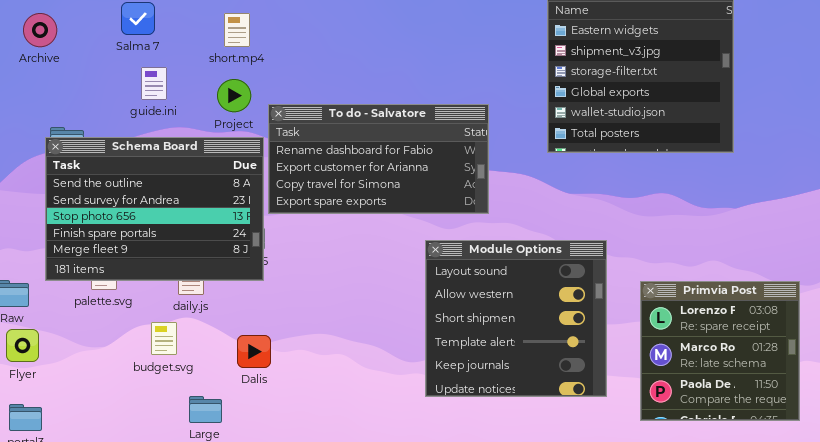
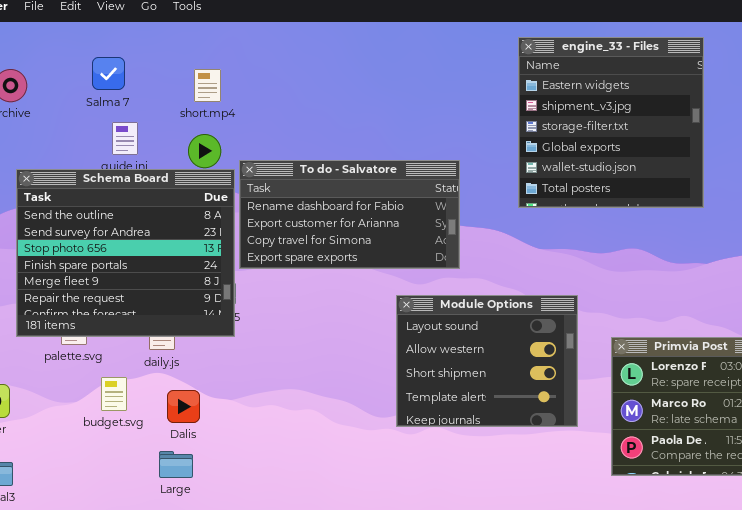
Schema Board: [45,137,264,281] -> [16,169,235,337], resized
Module Options: [425,240,607,397] -> [396,295,578,427], resized
budget.svg: [151,322,177,355] -> [101,377,127,411], moved
Dalis: [237,335,271,368] -> [167,390,200,423], moved

